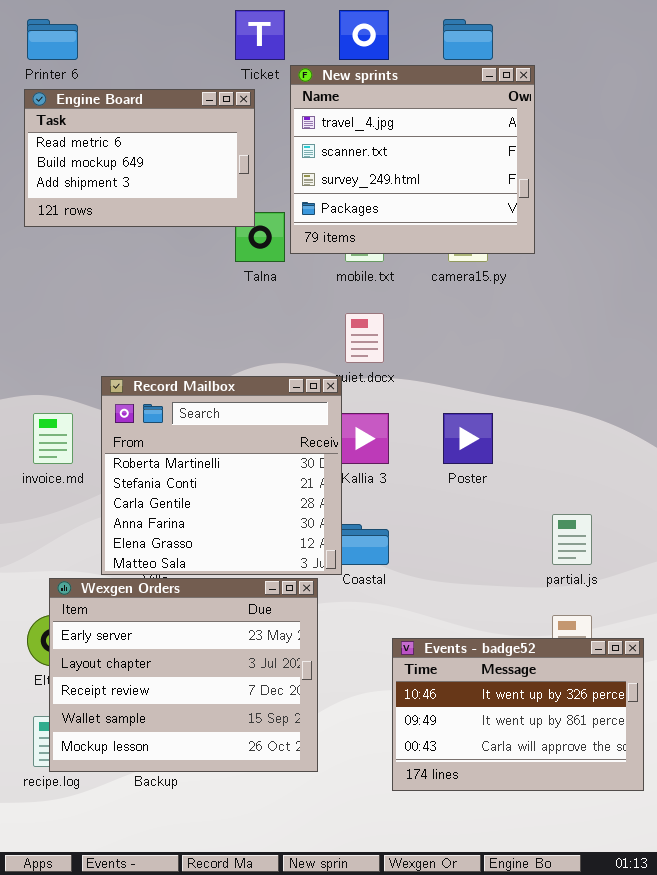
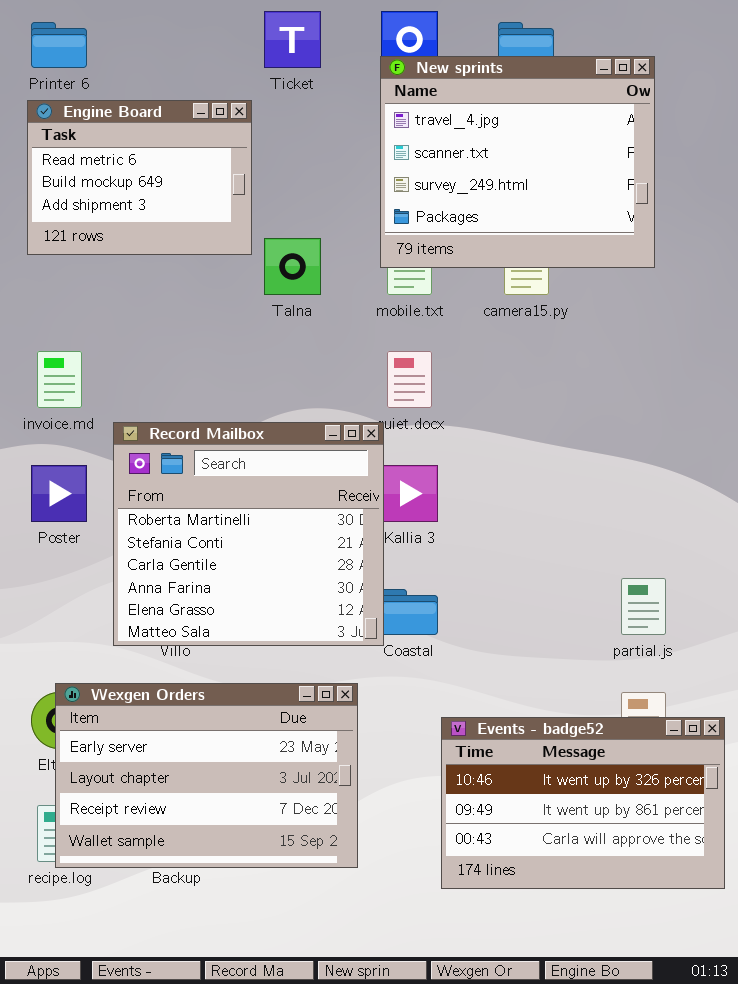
New sprints: [290,65,535,254] -> [380,56,655,268], moved
Engine Board: [24,89,255,227] -> [27,100,252,255], resized
invoice.md: [33,413,73,464] -> [37,351,82,408], moved
Poster: [443,413,493,464] -> [31,465,87,522], moved
Wexgen Orders: [49,578,318,772] -> [55,683,358,868], resized

